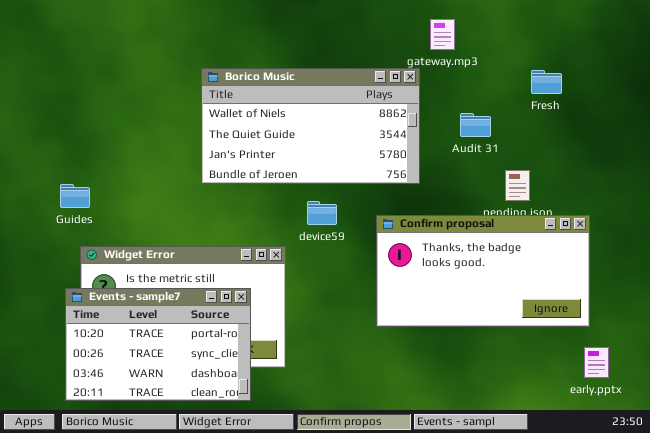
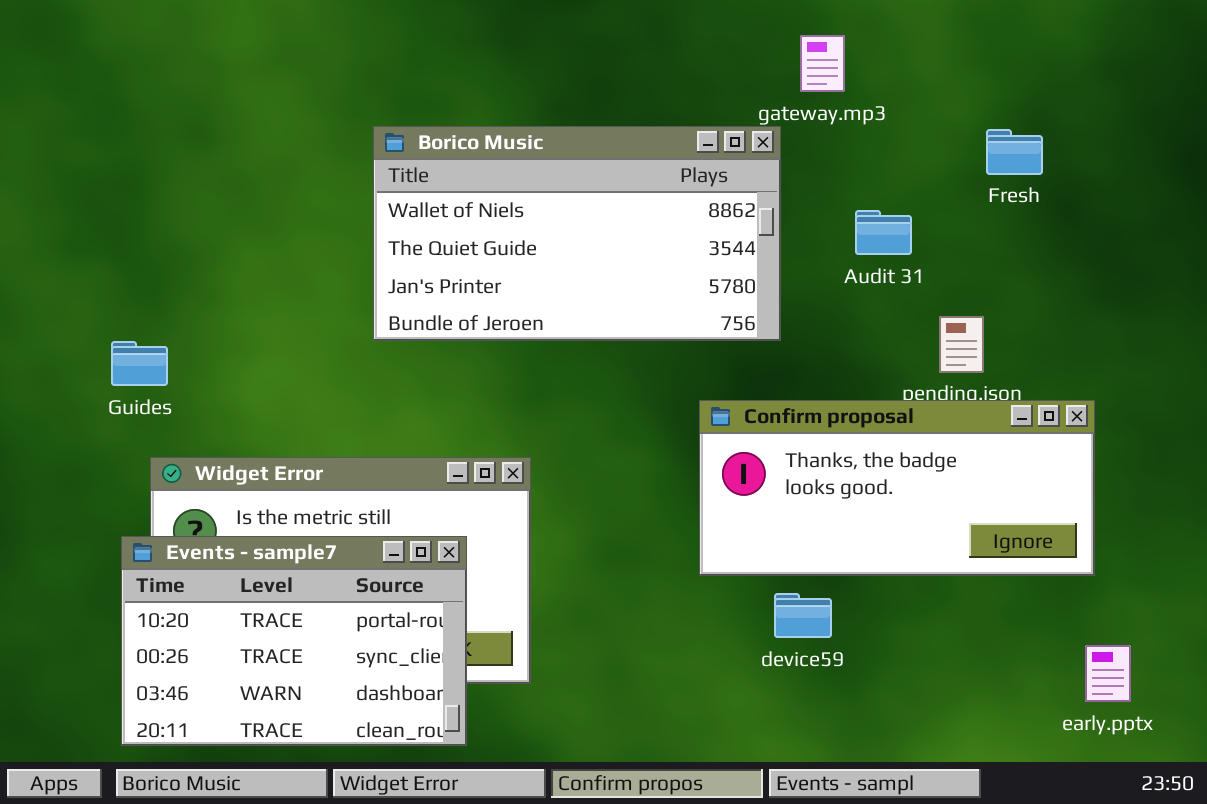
device59: [307,201,337,225] -> [774,593,832,638], moved
Confirm proposal: [376,215,590,327] -> [699,400,1095,576], resized

